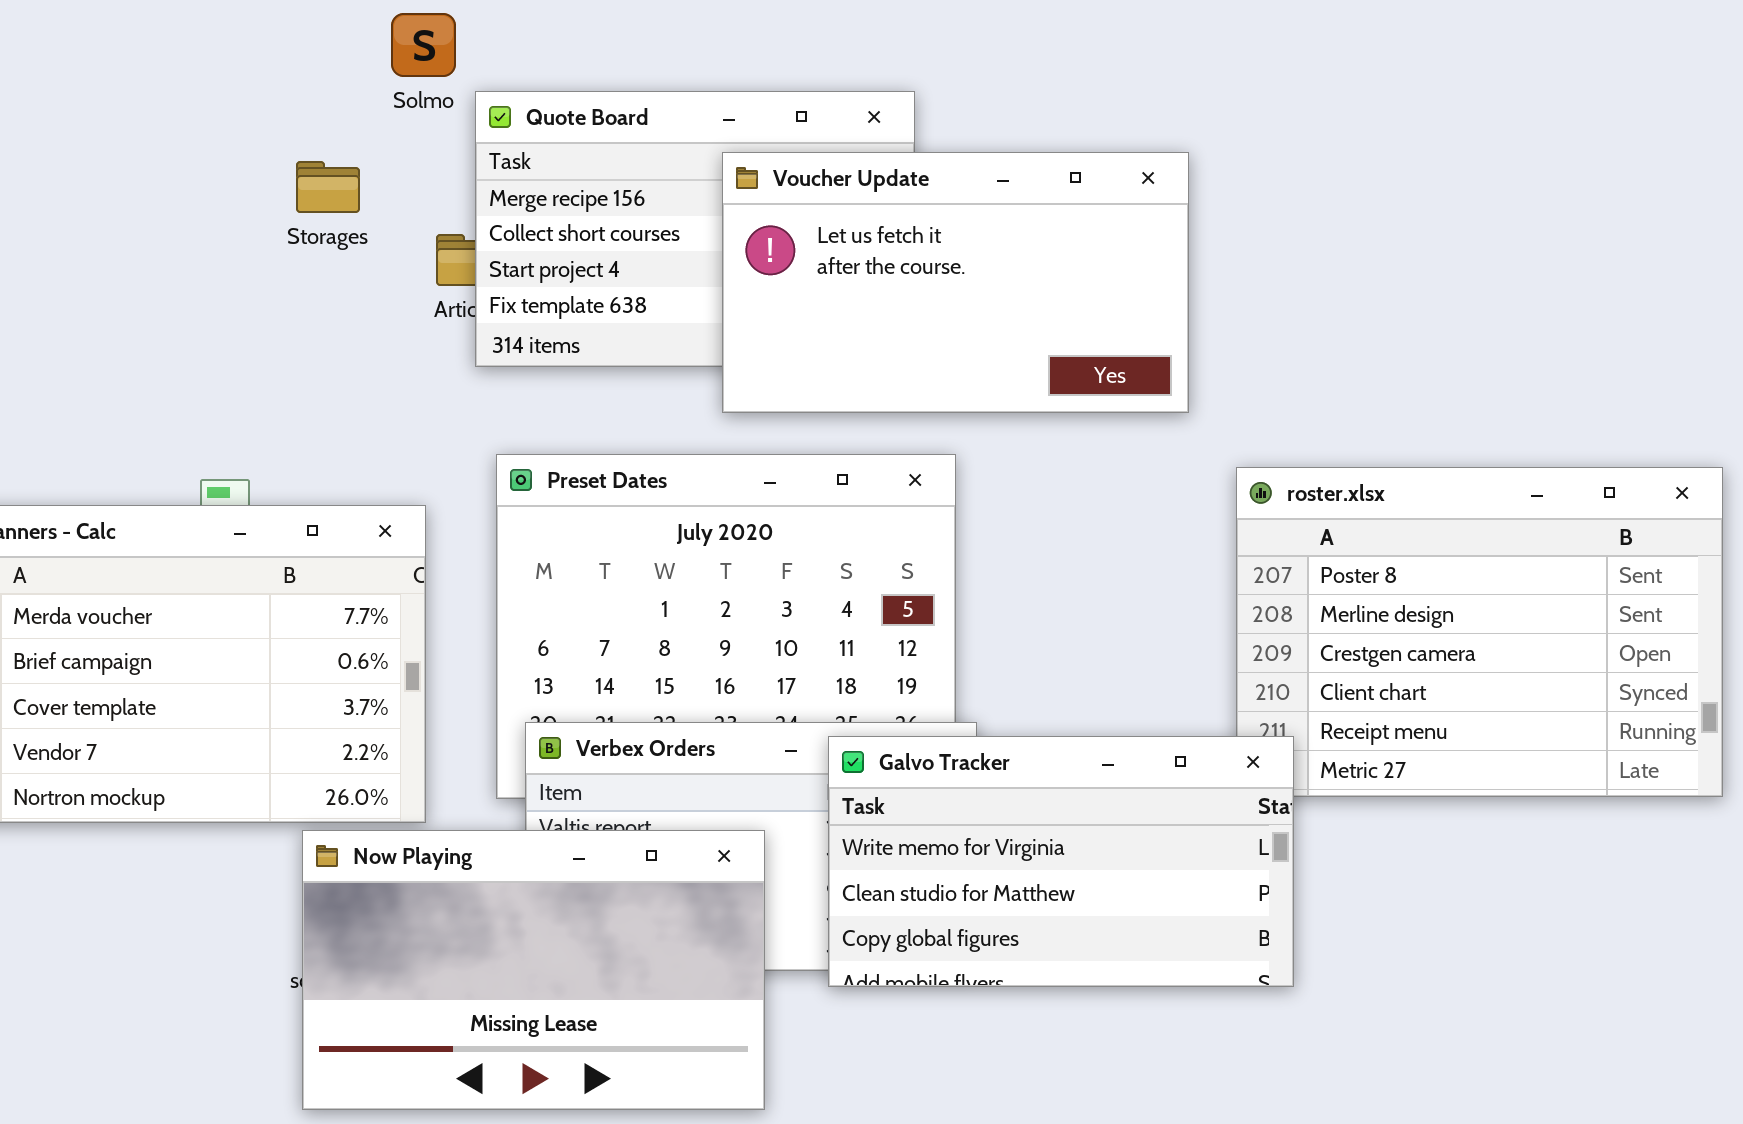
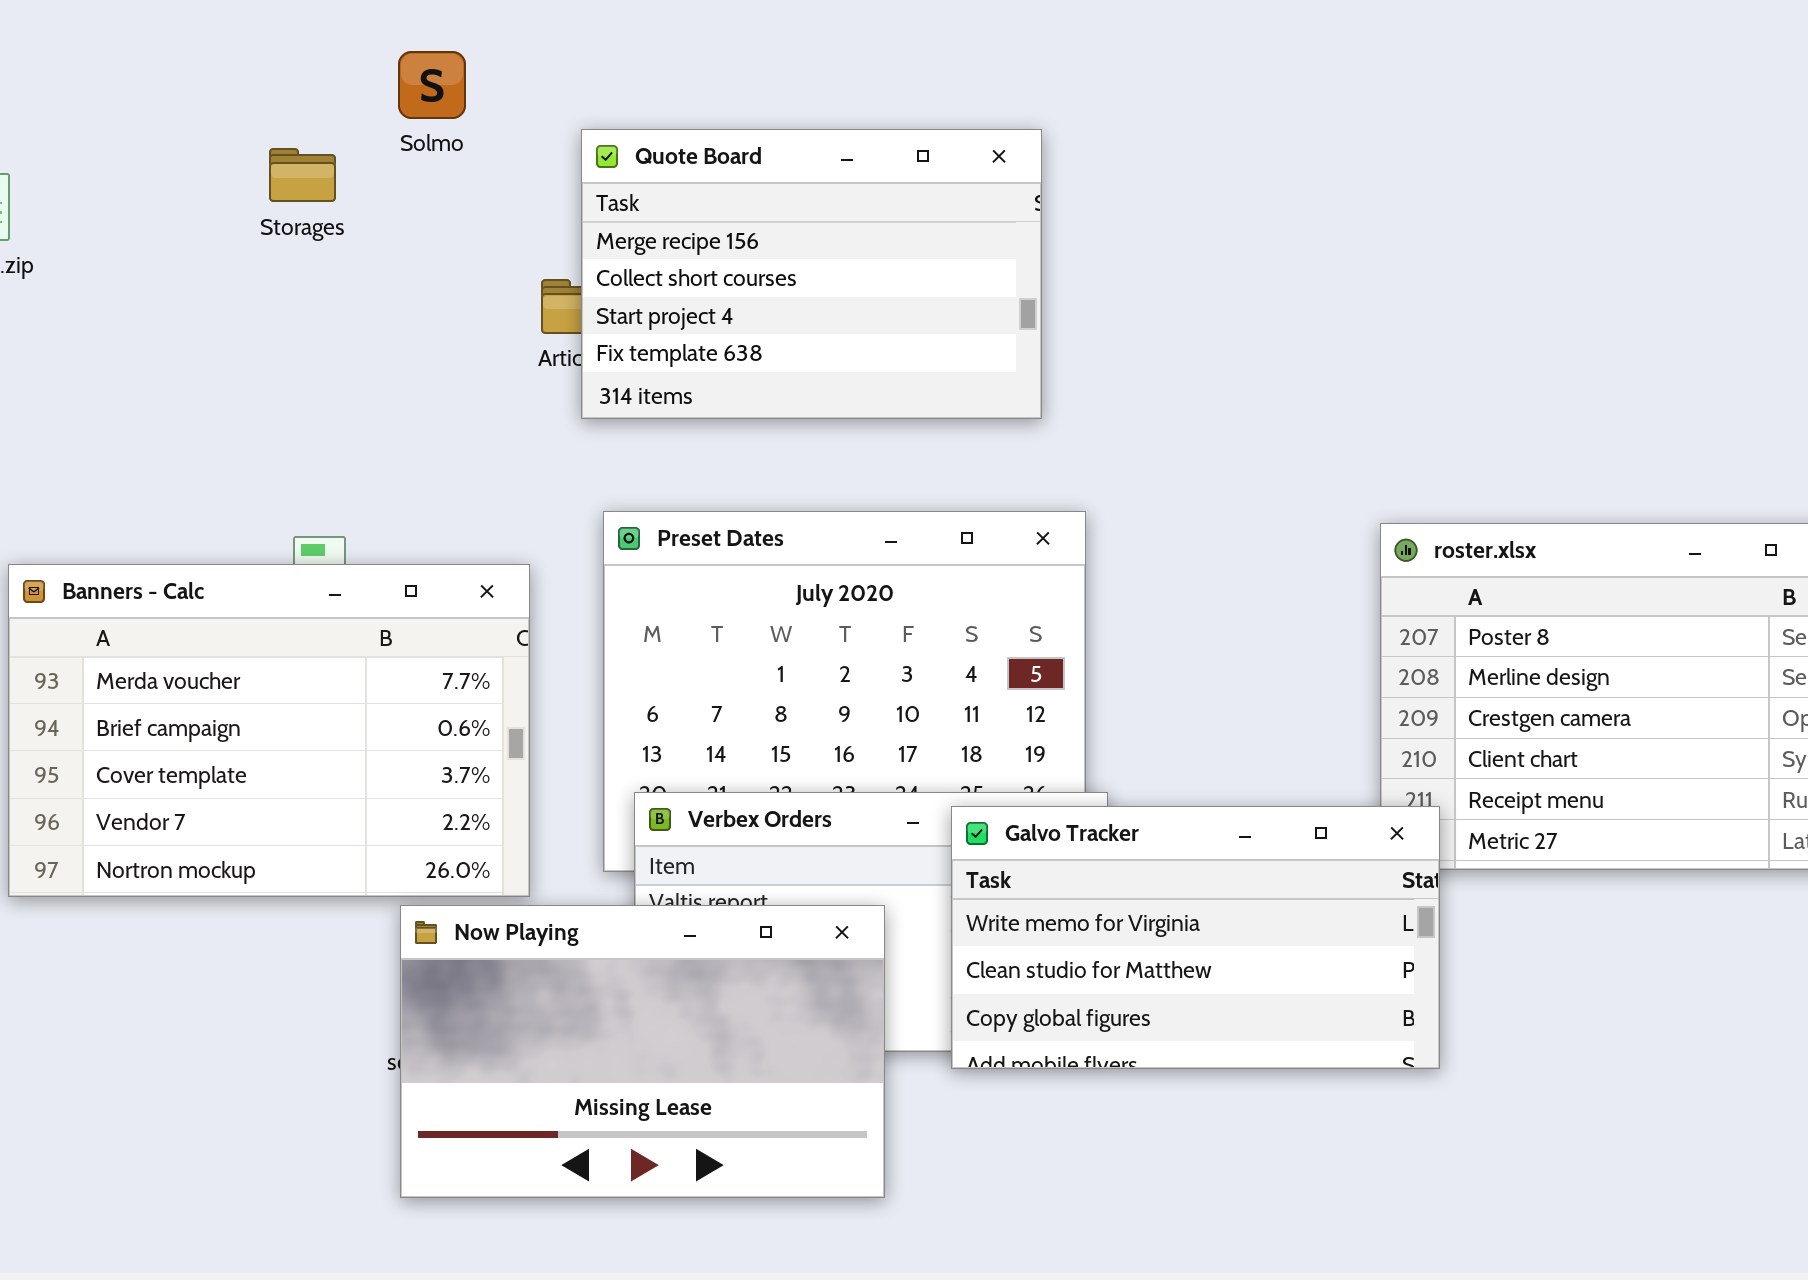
Solmo: [391,13,456,77] -> [398,51,466,119], moved
Voucher Update: [722,152,1189,413] -> none, closed
Storages: [296,161,360,213] -> [269,148,336,202], moved

